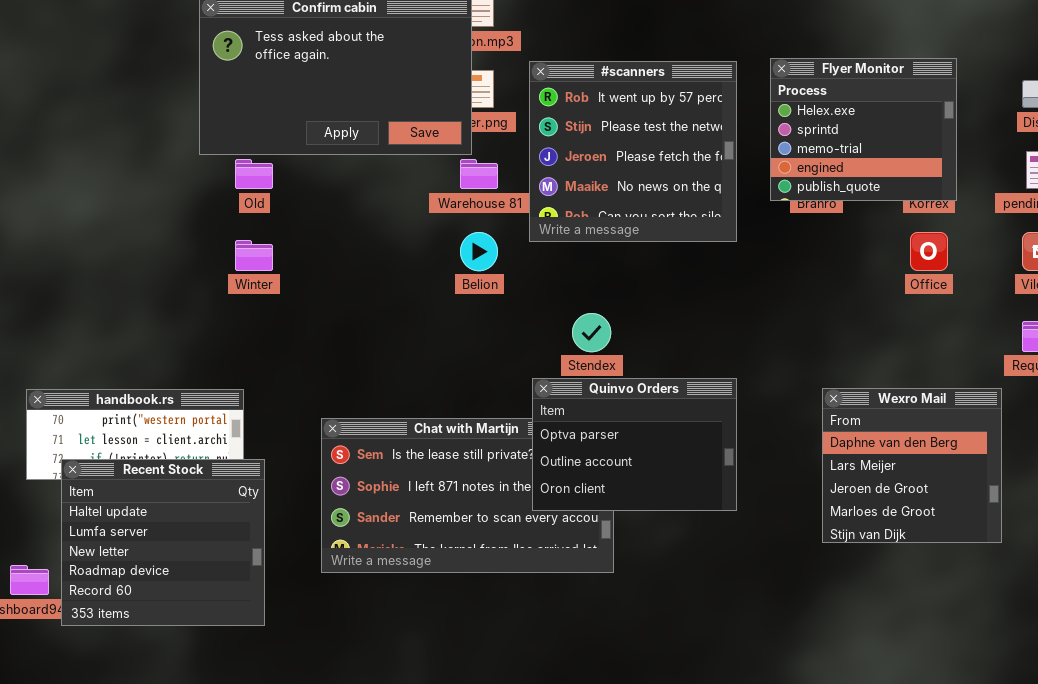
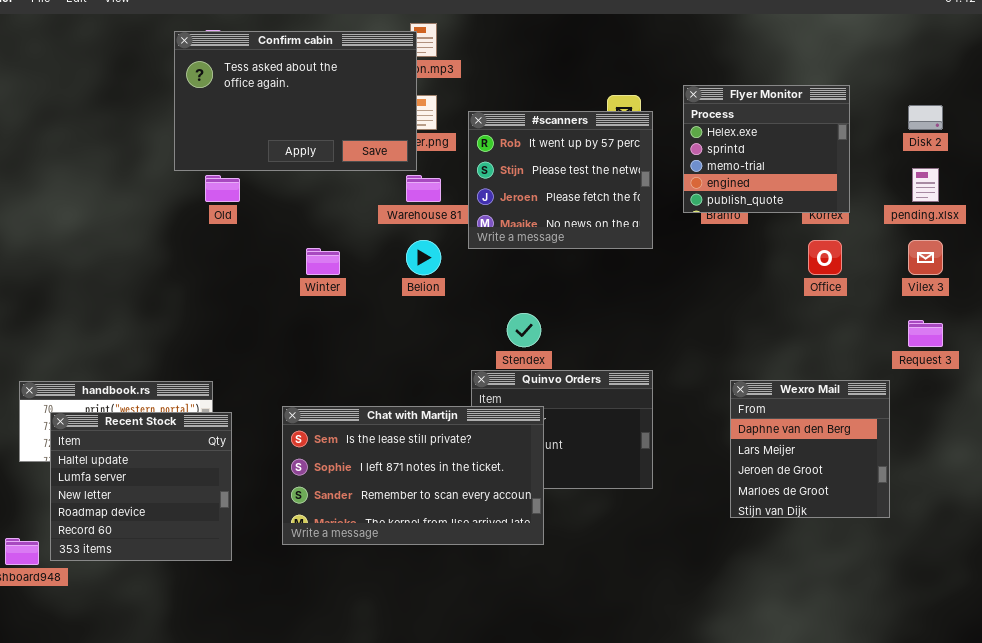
#scanners: [529,61,737,242] -> [468,111,653,249], resized
Winter: [235,240,273,271] -> [306,248,340,275], moved
Chat with Martijn: [321,418,614,573] -> [282,406,544,545], raised
Recent Stock: [61,459,265,626] -> [50,412,232,561], moved

